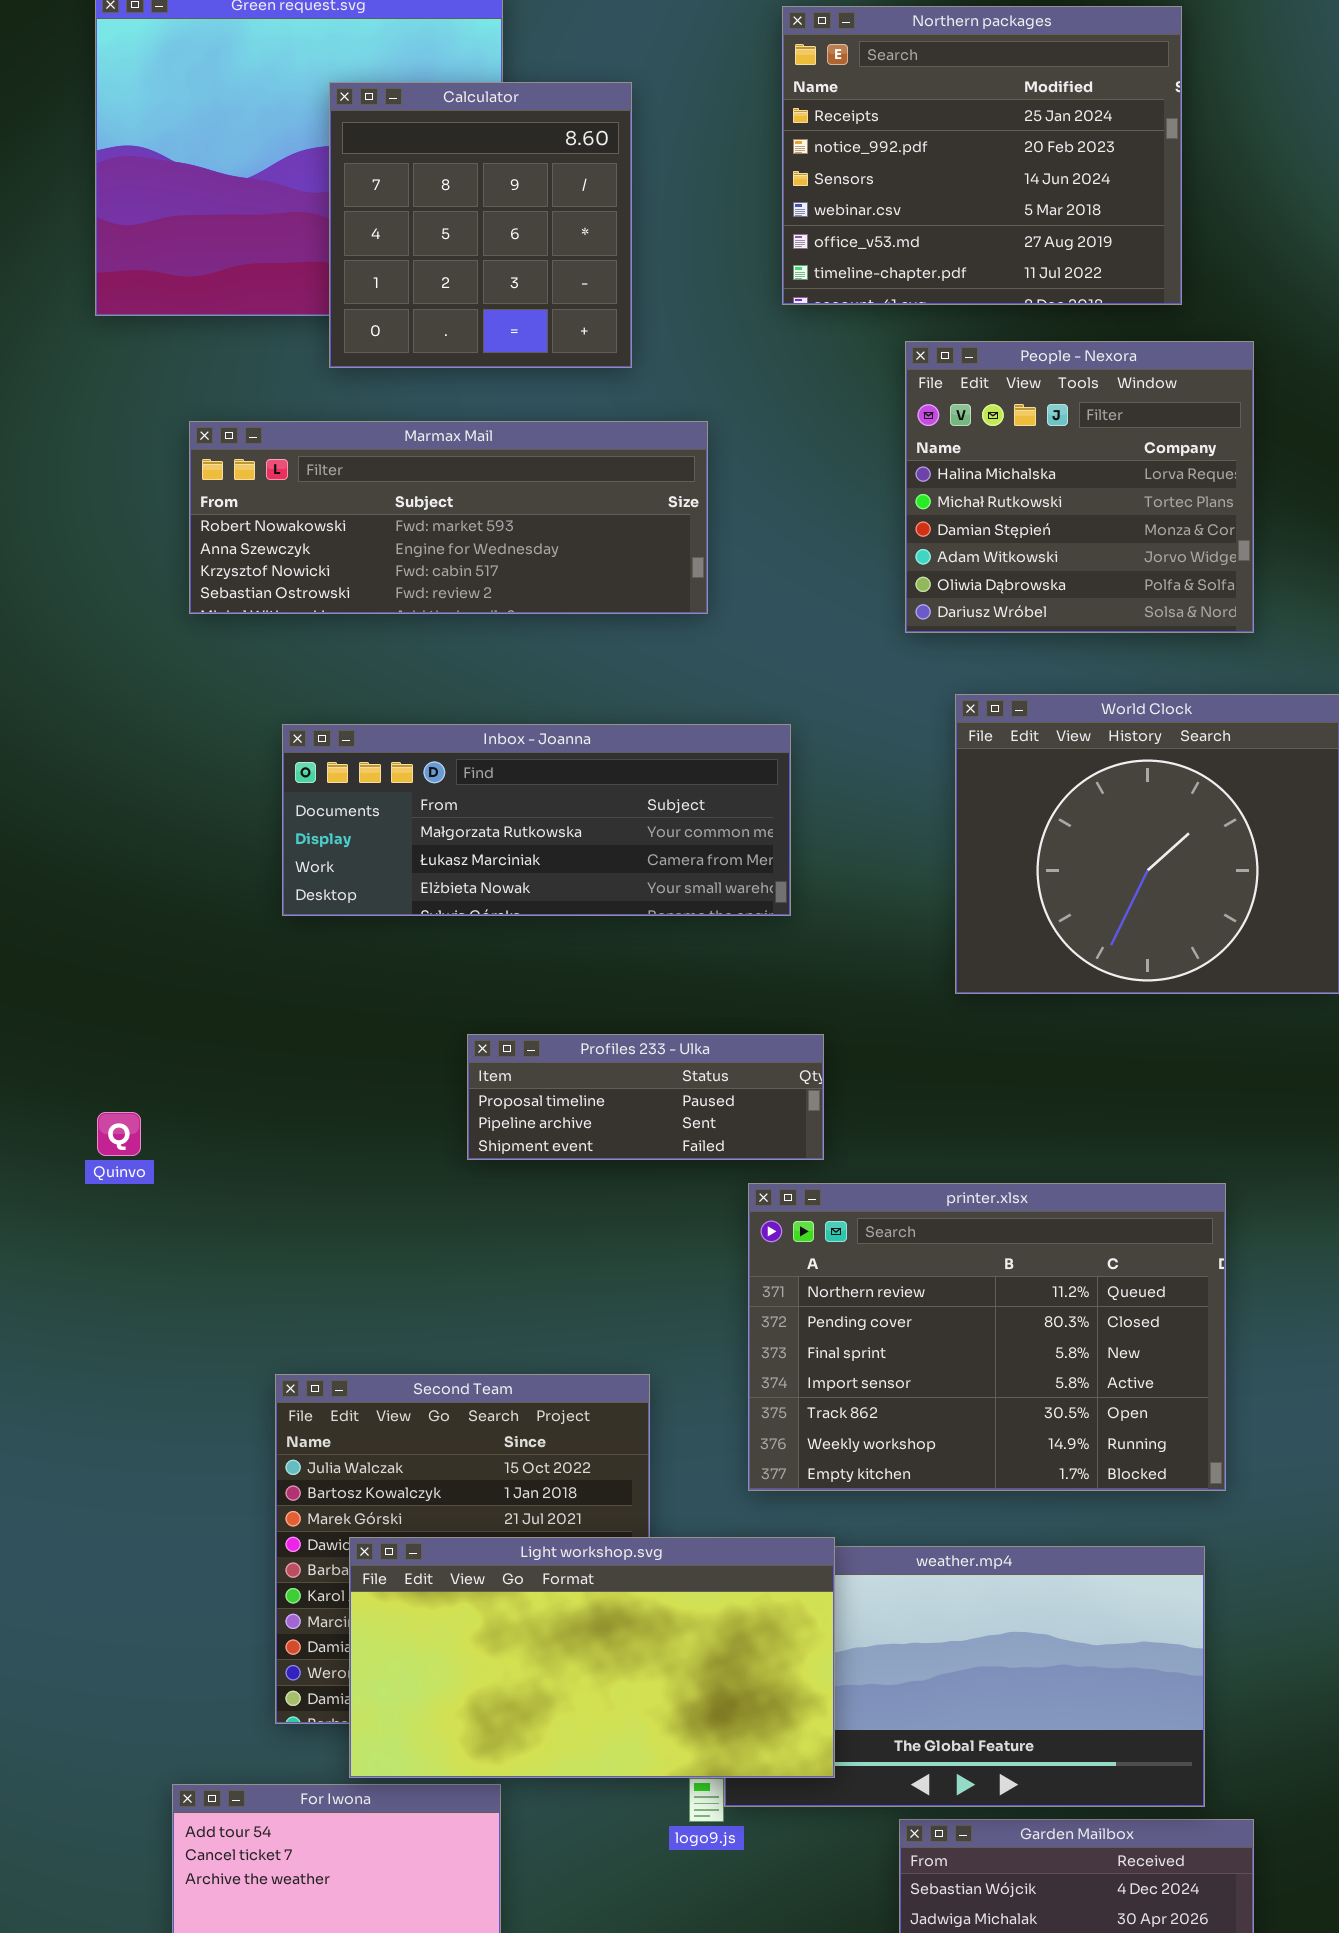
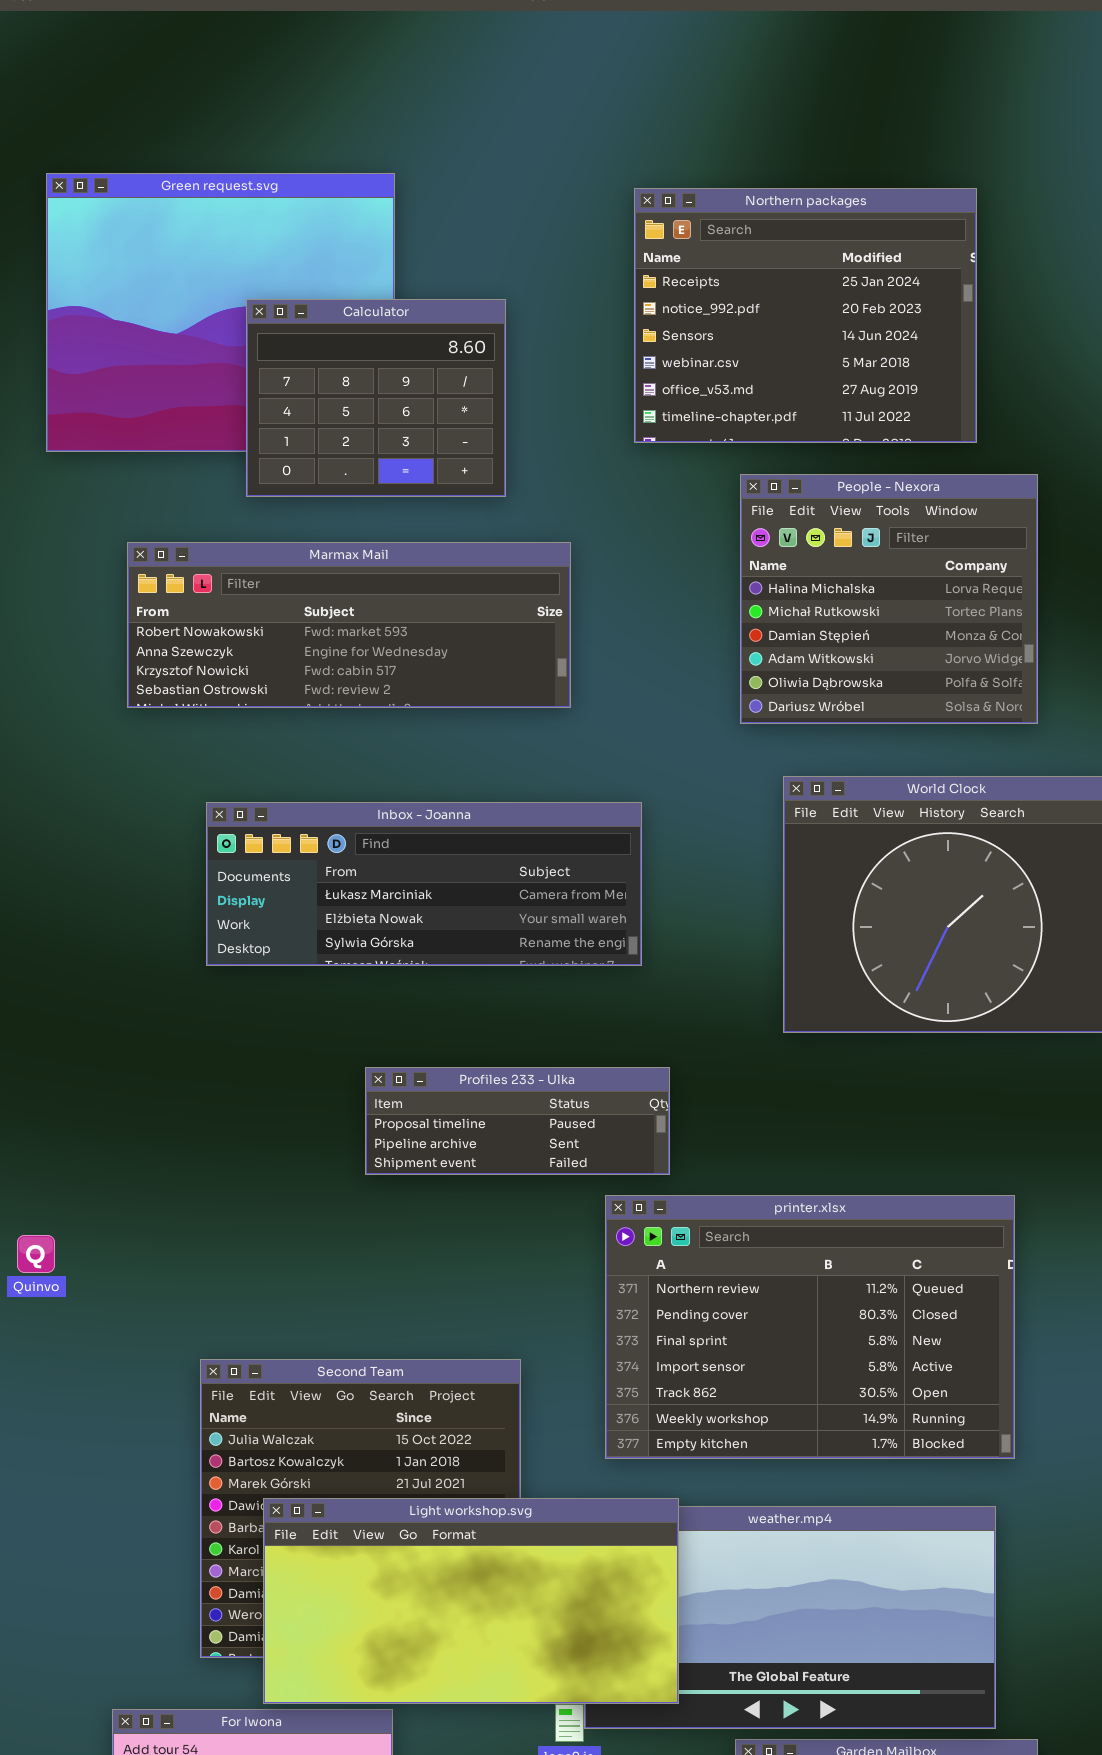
Calculator: [329,82,632,368] -> [246,299,506,497], resized
Inbox - Joanna: [282,724,791,916] -> [206,802,642,966], scrolled down 1 row
Quinvo: [97,1112,141,1156] -> [17,1235,55,1273], moved

